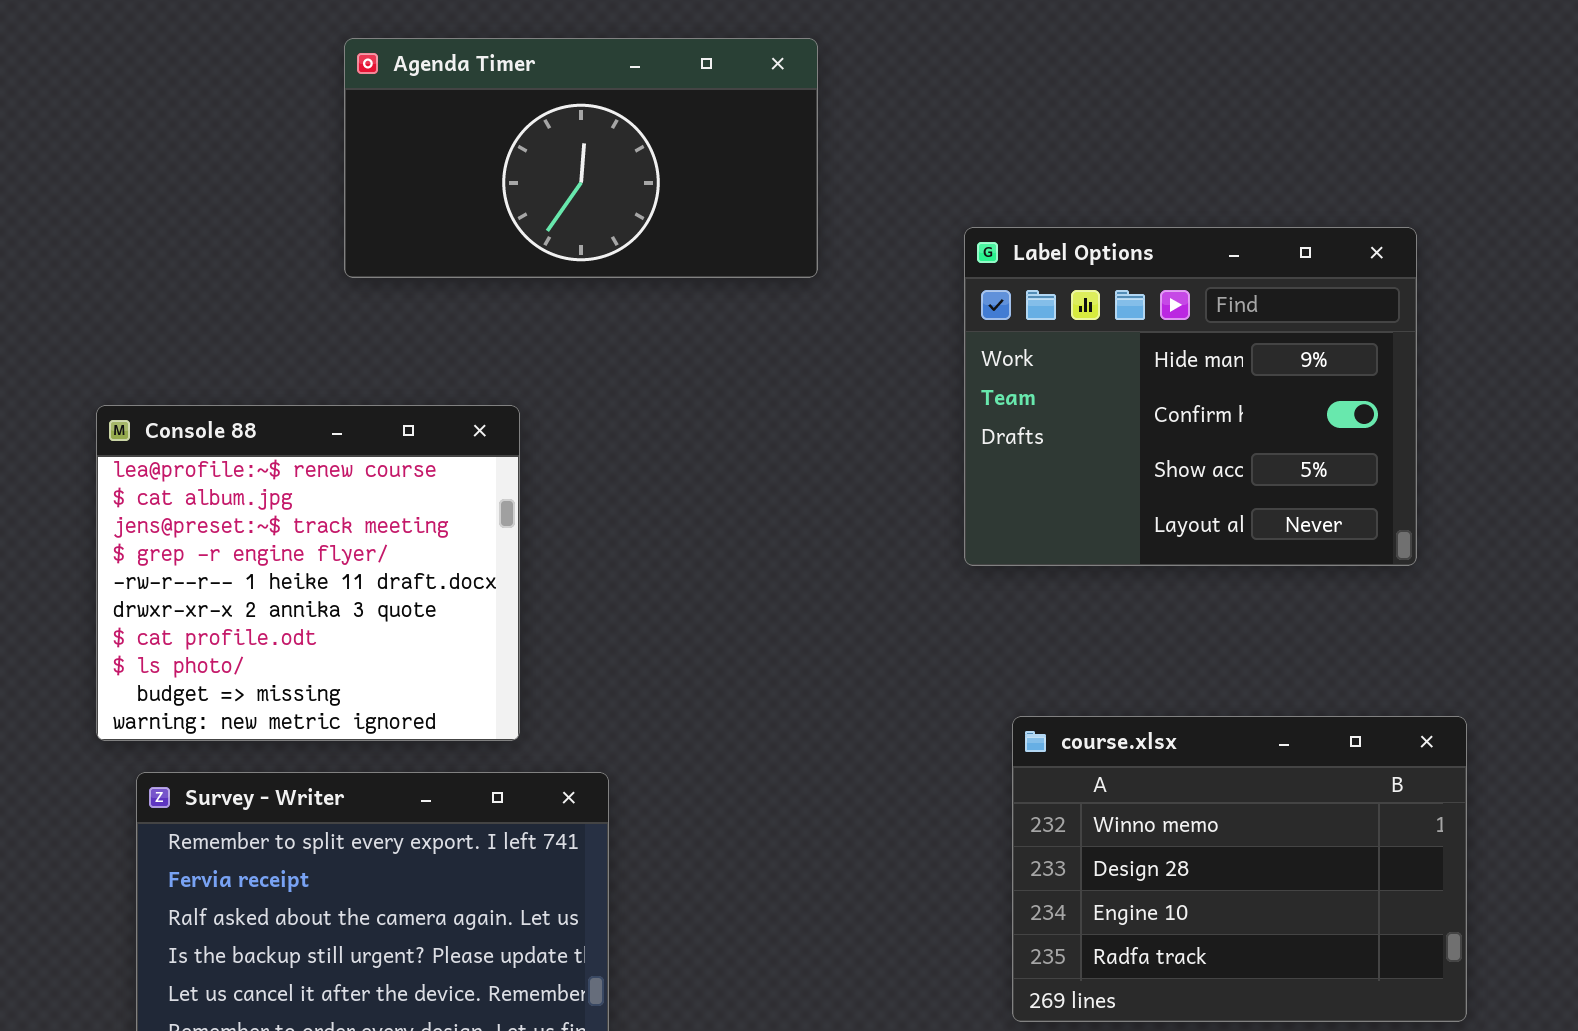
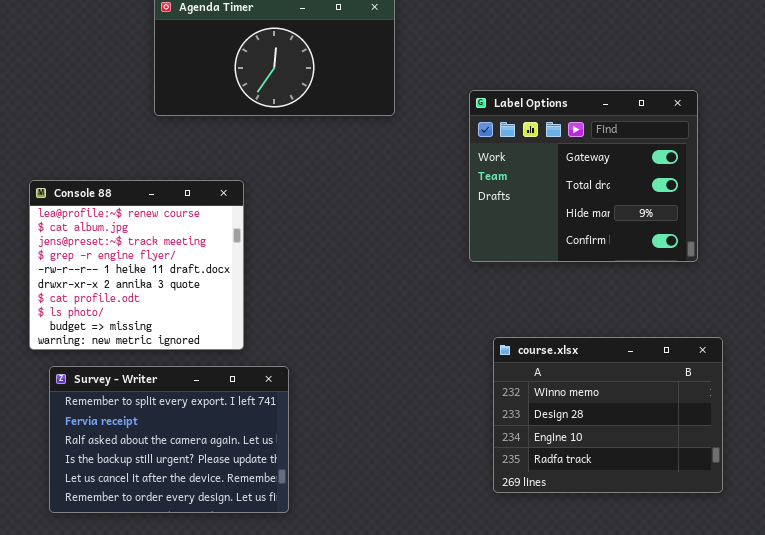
Label Options: [964,227,1417,566] -> [469,90,698,262], scrolled up 2 rows

